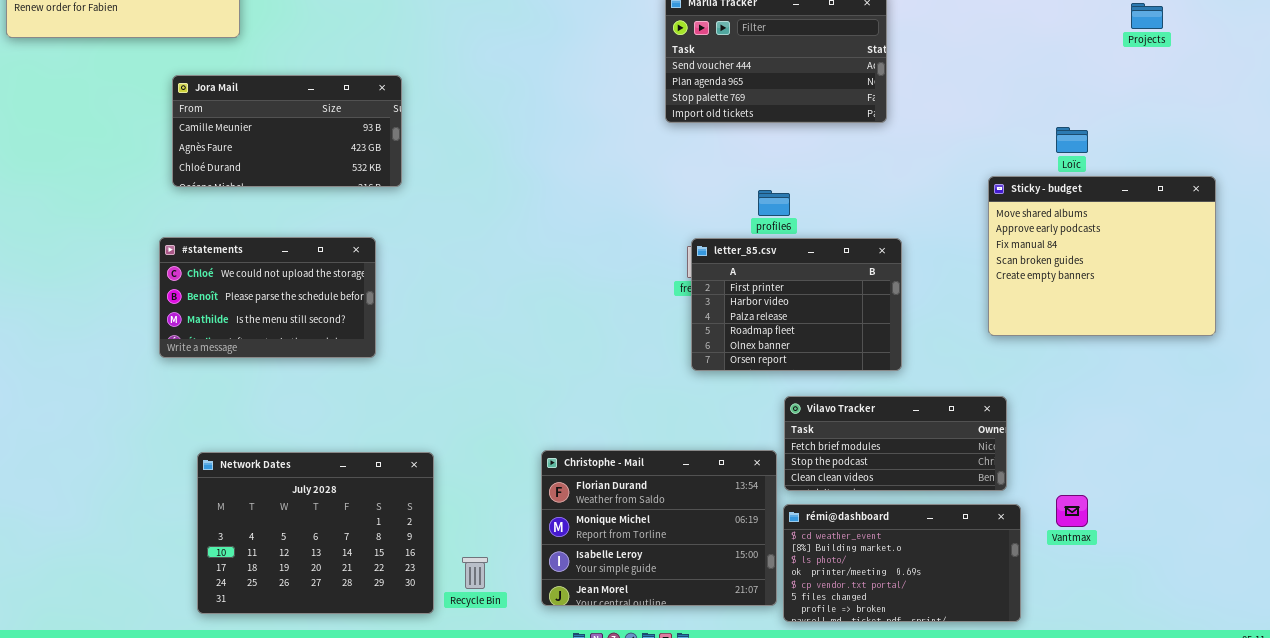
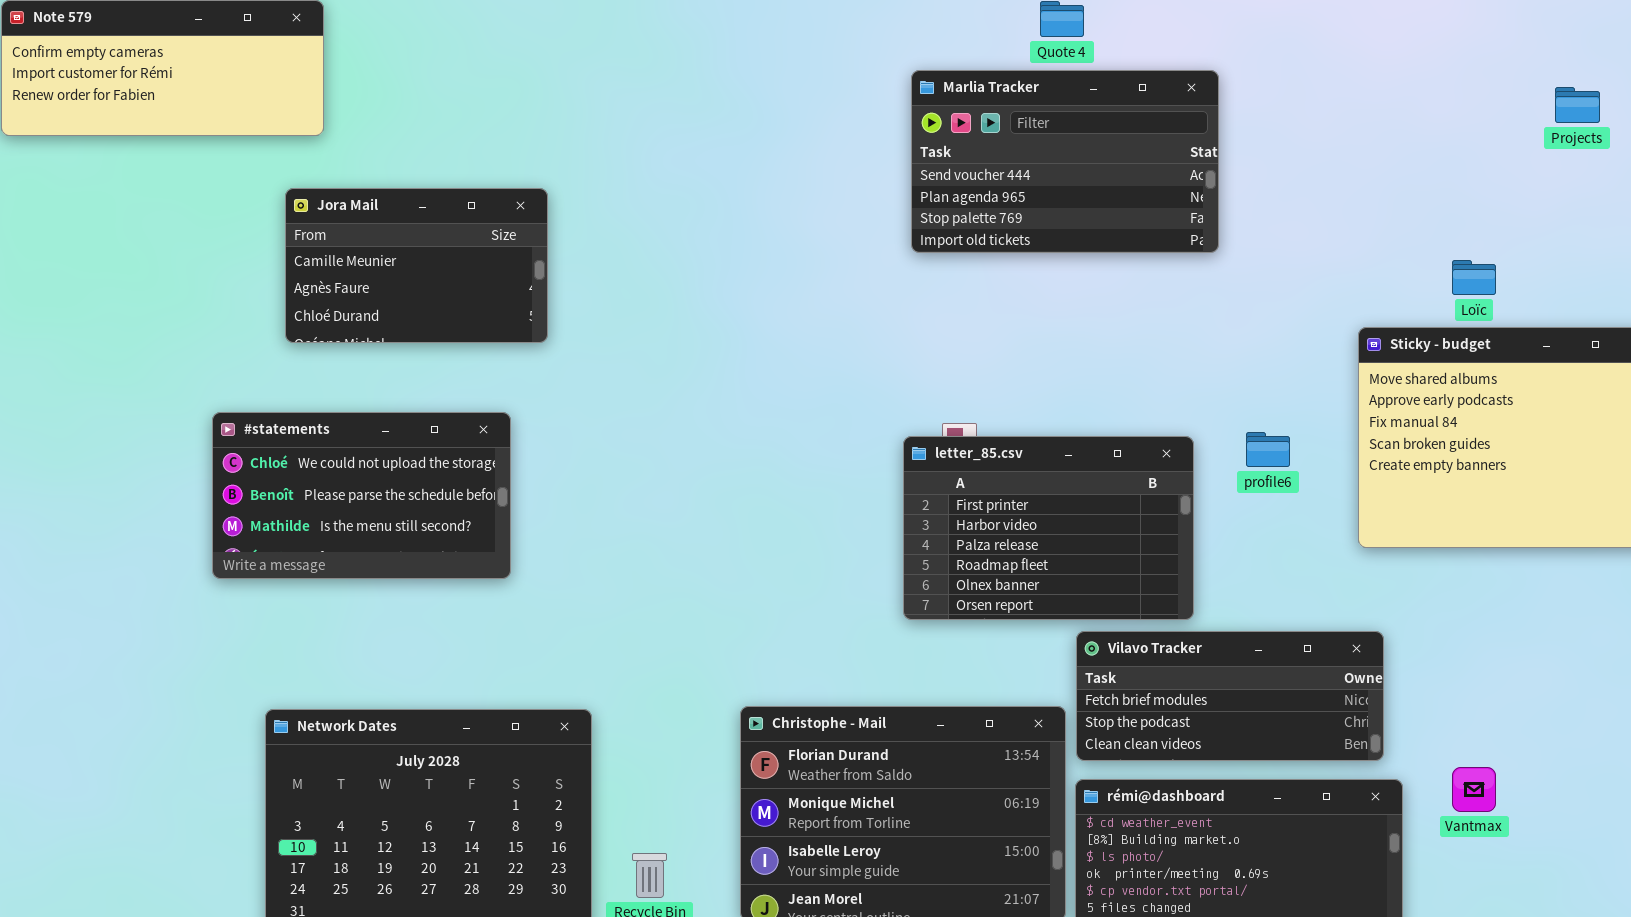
Jora Mail: [172,75,402,187] -> [285,188,548,343], resized
profile6: [758,190,790,216] -> [1246,432,1290,467], moved
letter_85.csv: [691,238,902,371] -> [903,436,1194,620], moved

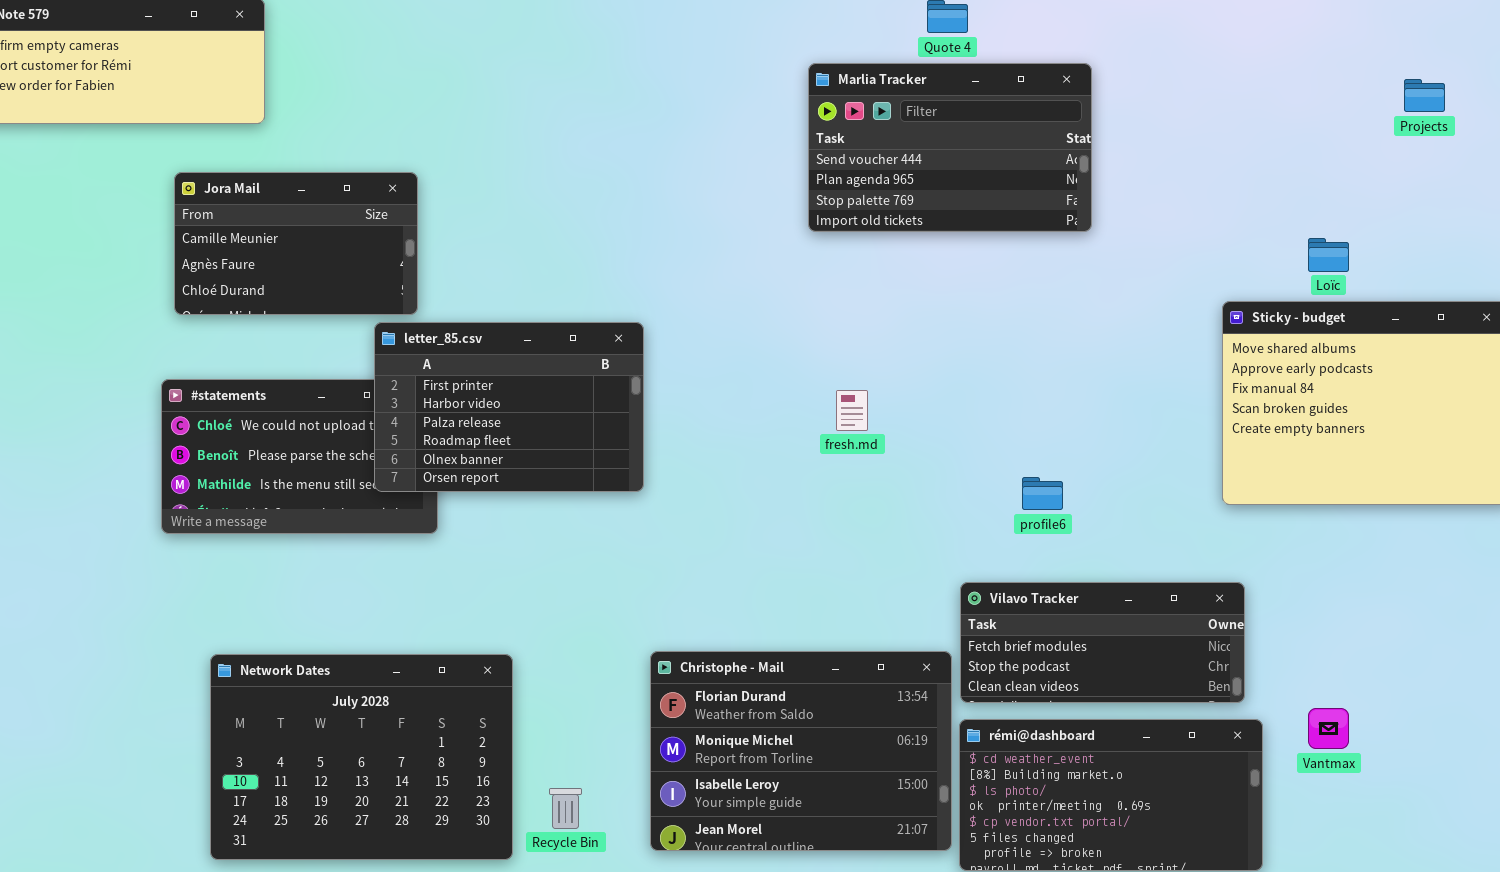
Jora Mail: [285,188,548,343] -> [174,172,418,315], moved
profile6: [1246,432,1290,467] -> [1022,477,1063,510], moved
letter_85.csv: [903,436,1194,620] -> [374,322,644,492], moved

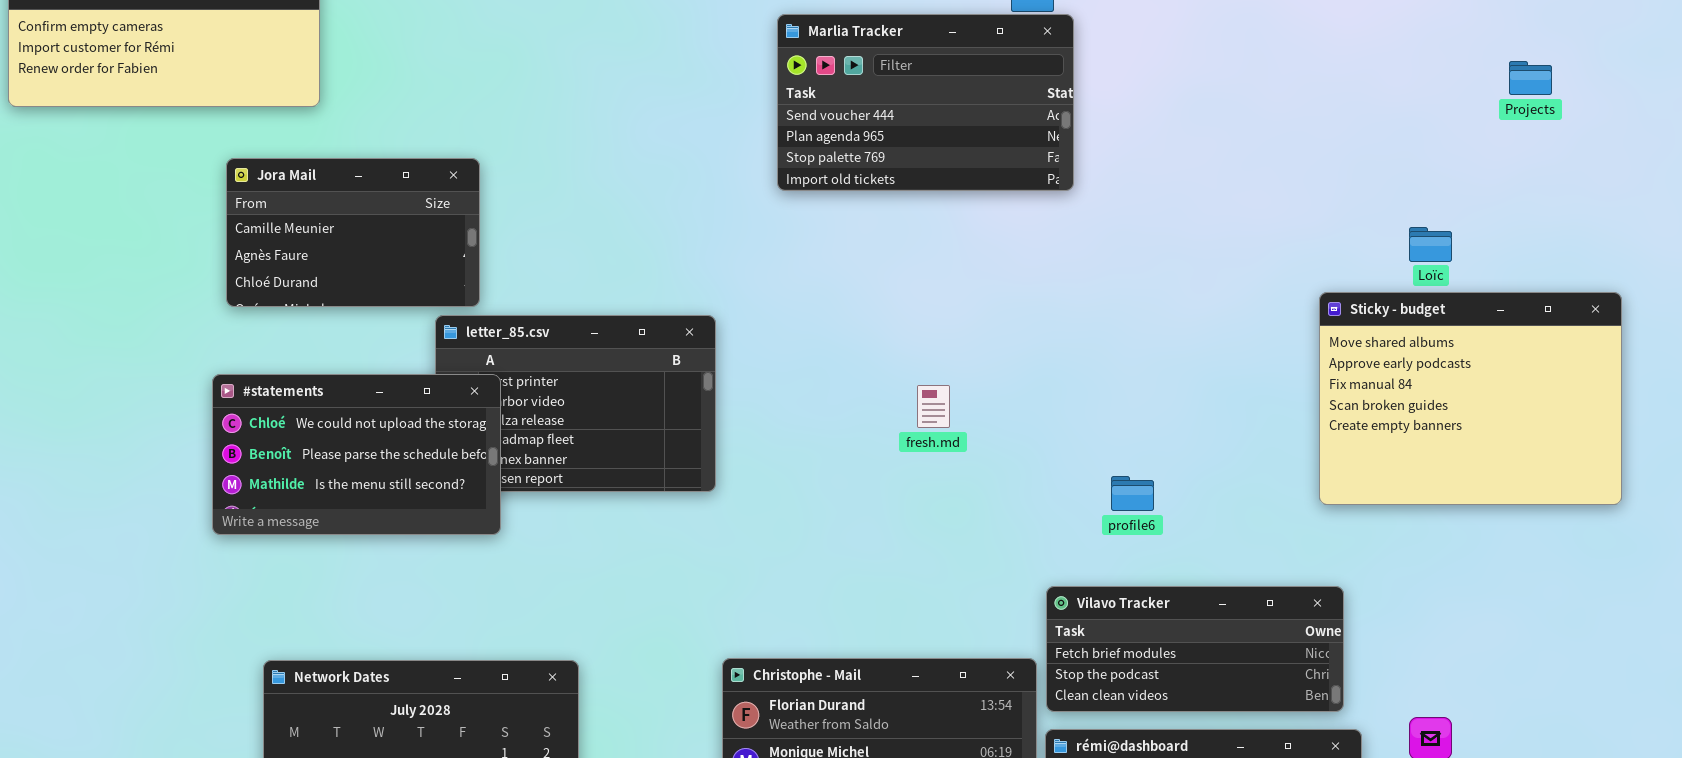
Marlia Tracker: [808,63,1092,232] -> [777,14,1074,191], moved
#statements: [161,379,438,534] -> [212,374,501,535], raised

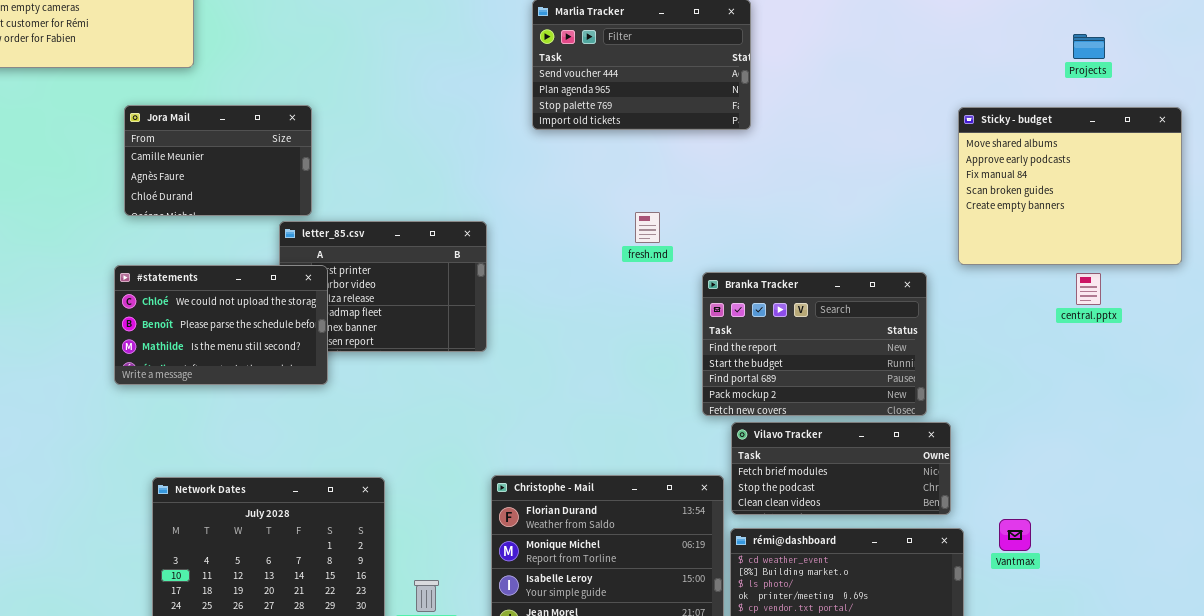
Sticky - budget: [1319,292,1622,505] -> [958,107,1182,265], moved
Branka Tracker: none -> [702,272,927,416], opened
fresh.md: [917,385,950,428] -> [635,212,660,243], moved

